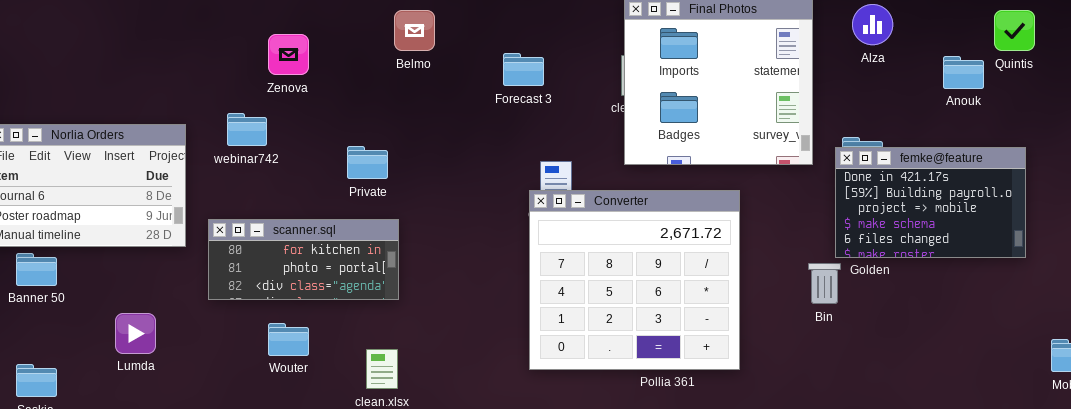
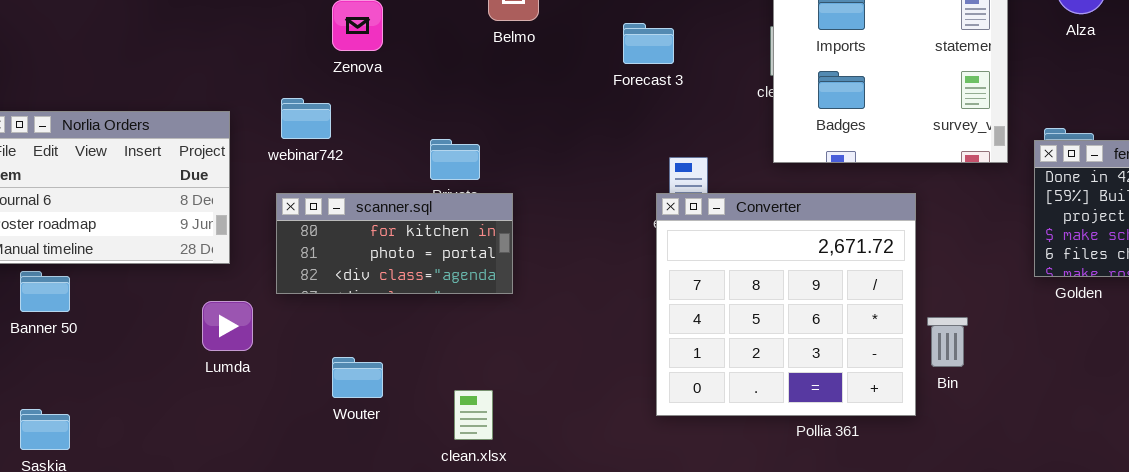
scanner.sql: [208,219,399,300] -> [276,193,513,294], moved
Bin: [808,263,841,304] -> [927,317,968,367], moved
Lumda: [115,313,156,354] -> [202,301,253,351], moved

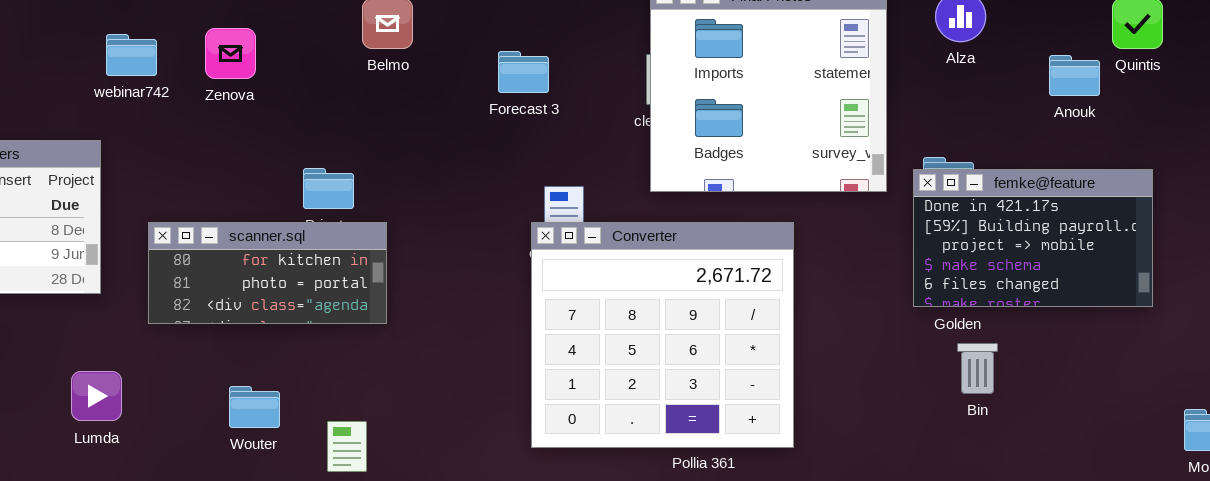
webinar742: [281,98,331,139] -> [106,34,157,76], moved
Lumda: [202,301,253,351] -> [71,371,122,421], moved
Bin: [927,317,968,367] -> [957,343,998,394], moved
Wouter: [332,357,383,398] -> [229,386,280,428], moved

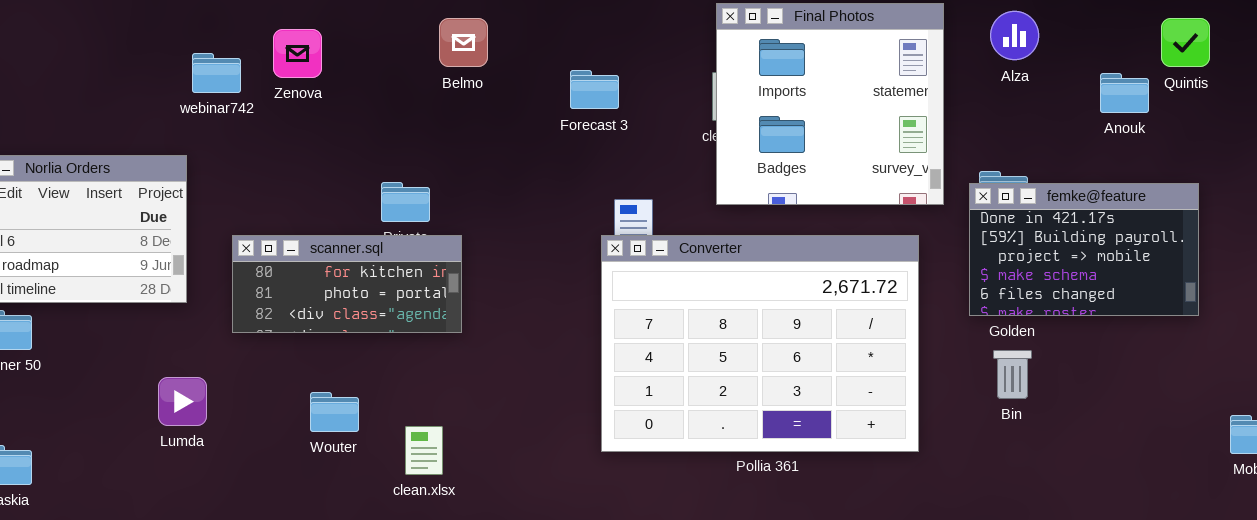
Zenova: [205,28,256,79] -> [273,29,322,78], moved
Converter: [531,222,794,448] -> [601,235,919,452], resized
Bin: [957,343,998,394] -> [993,350,1032,399], moved

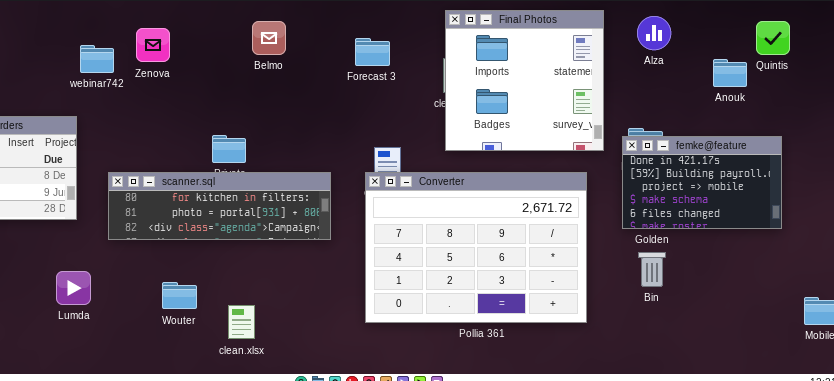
Forecast 3: [570,70,619,109] -> [355,38,390,66], moved
scanner.sql: [232,235,462,333] -> [108,172,331,240], resized

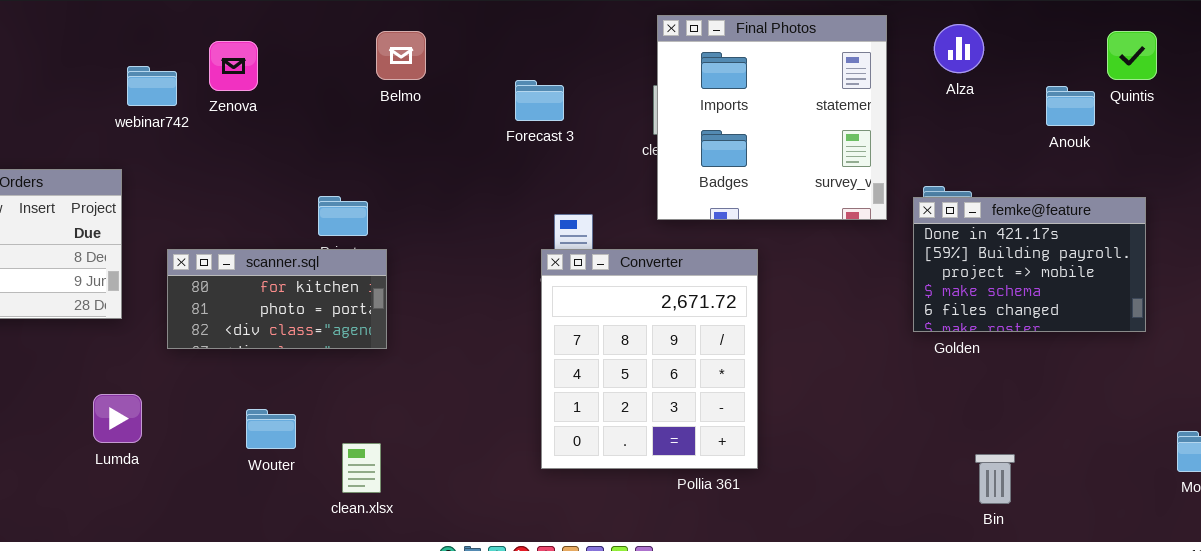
Forecast 3: [355,38,390,66] -> [515,80,564,121], moved
scanner.sql: [108,172,331,240] -> [167,249,387,349], resized
Converter: [365,172,587,323] -> [541,249,758,469], resized
Bin: [638,252,666,287] -> [975,454,1015,504], moved

